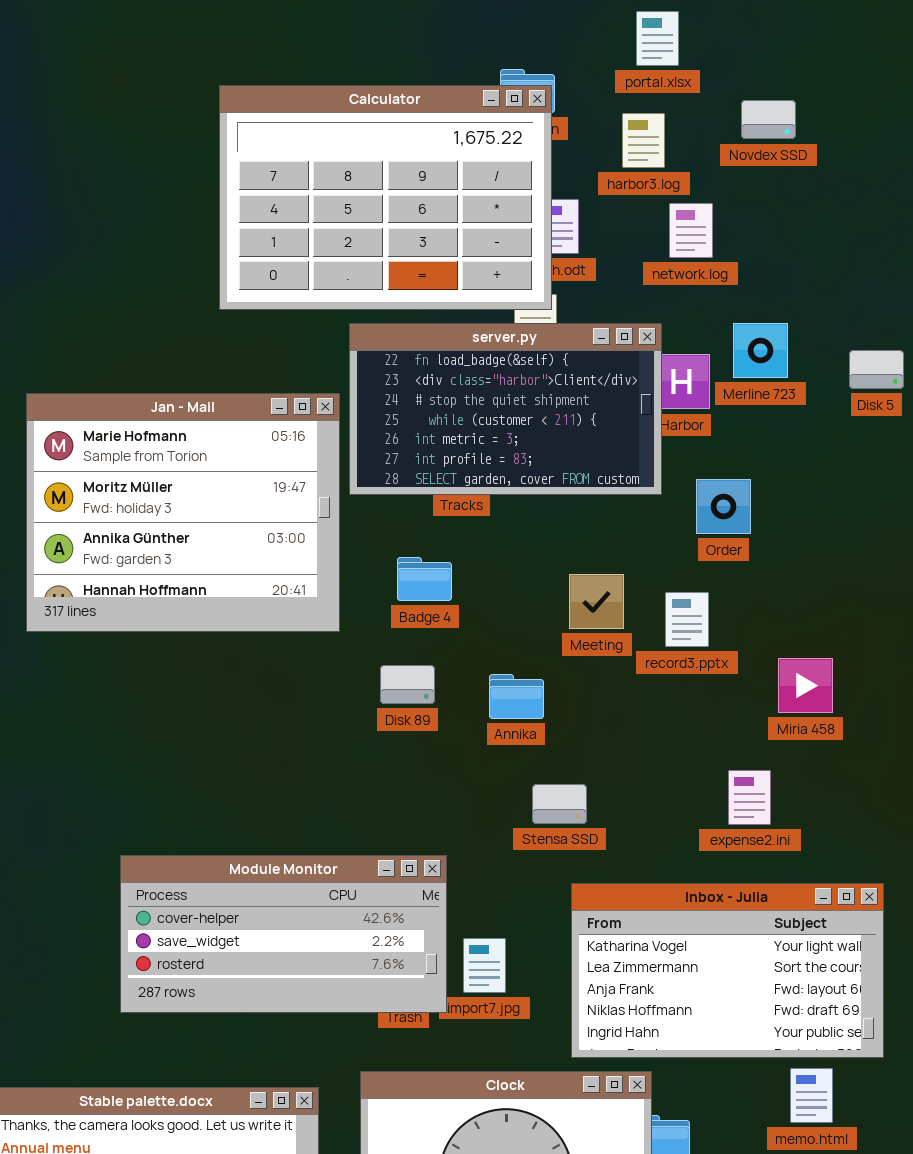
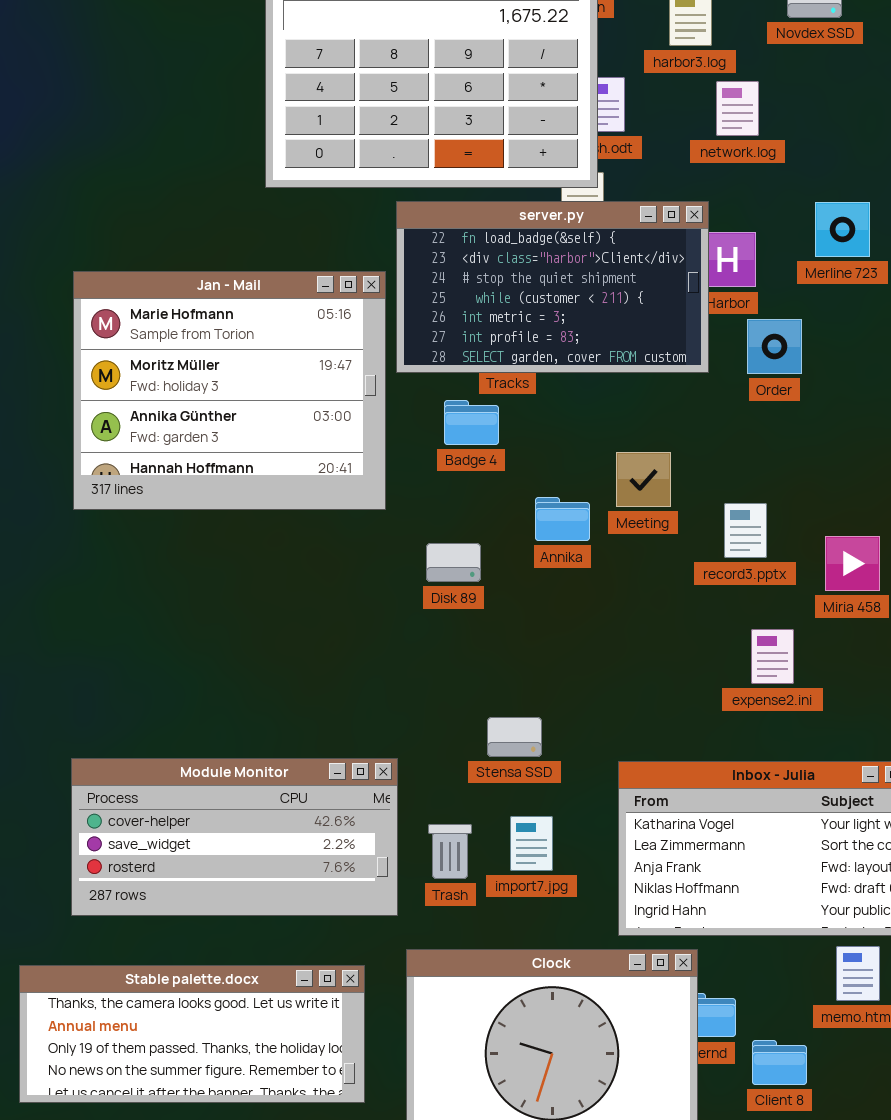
Merline 723: [733,323,788,378] -> [815,202,870,257], moved
Order: [696,479,751,534] -> [747,319,802,374], moved
Badge 4: [397,557,452,601] -> [444,400,499,445], moved
record3.pptx: [665,592,709,647] -> [724,503,767,558], moved
Annika: [489,674,544,719] -> [535,497,590,541], moved
expense2.ini: [728,770,771,825] -> [751,629,794,684], moved
Stensa SSD: [532,784,587,824] -> [487,717,542,757], moved
Module Monitor: [120,855,447,1013] -> [71,758,398,916], moved

